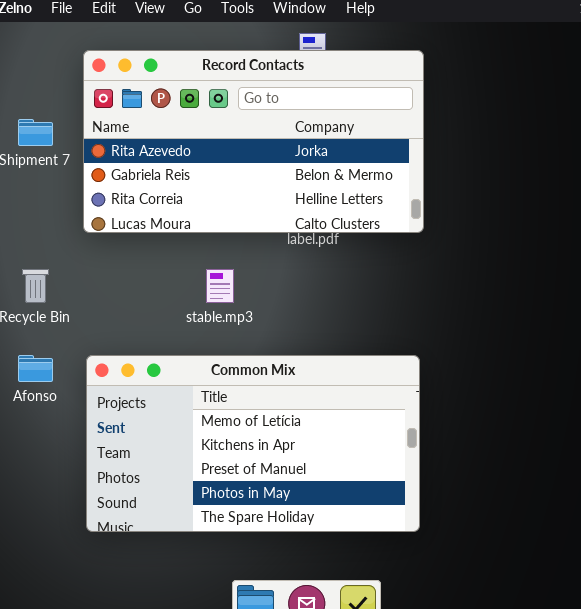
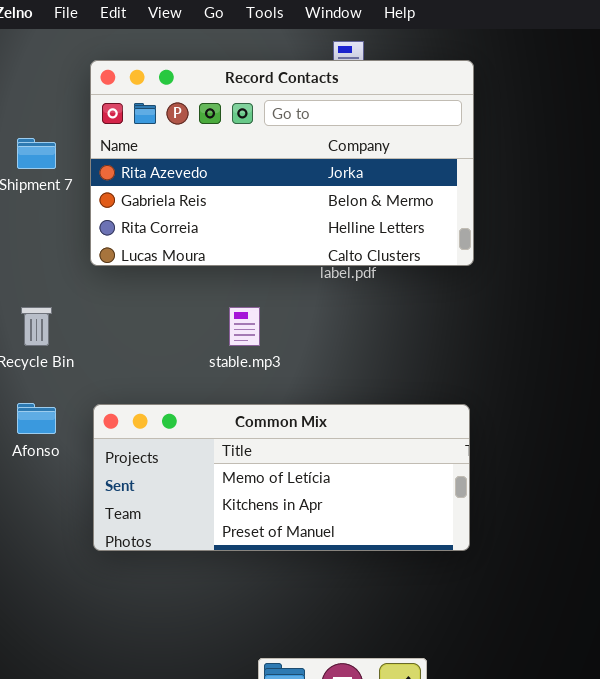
Common Mix: [86,355,420,532] -> [93,404,470,551], resized

